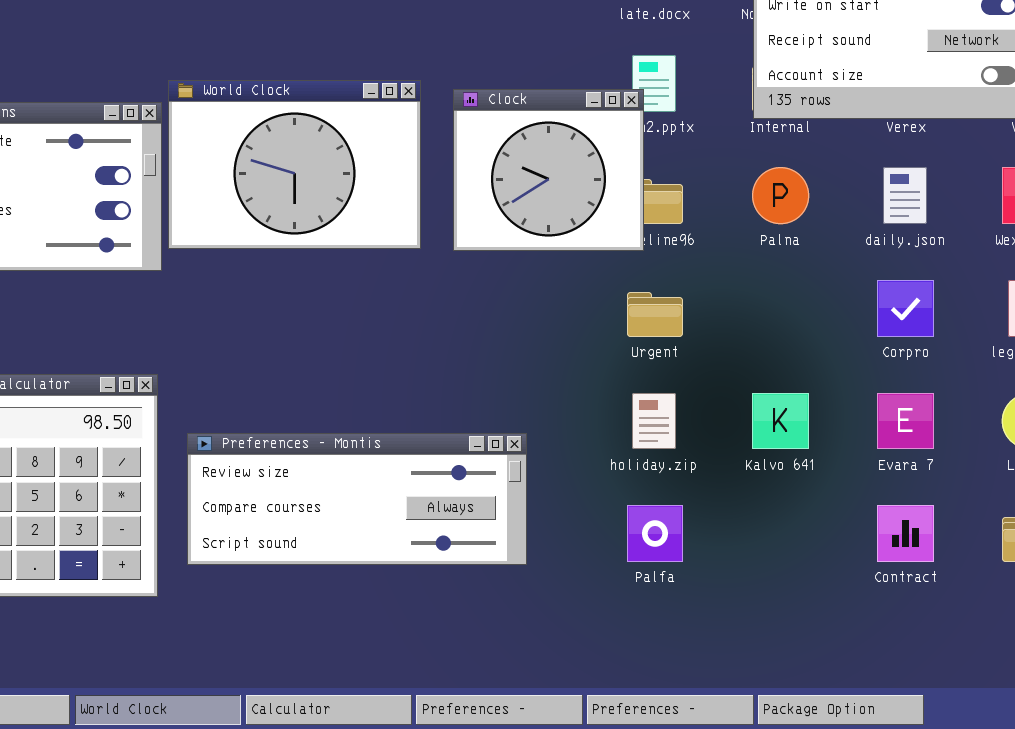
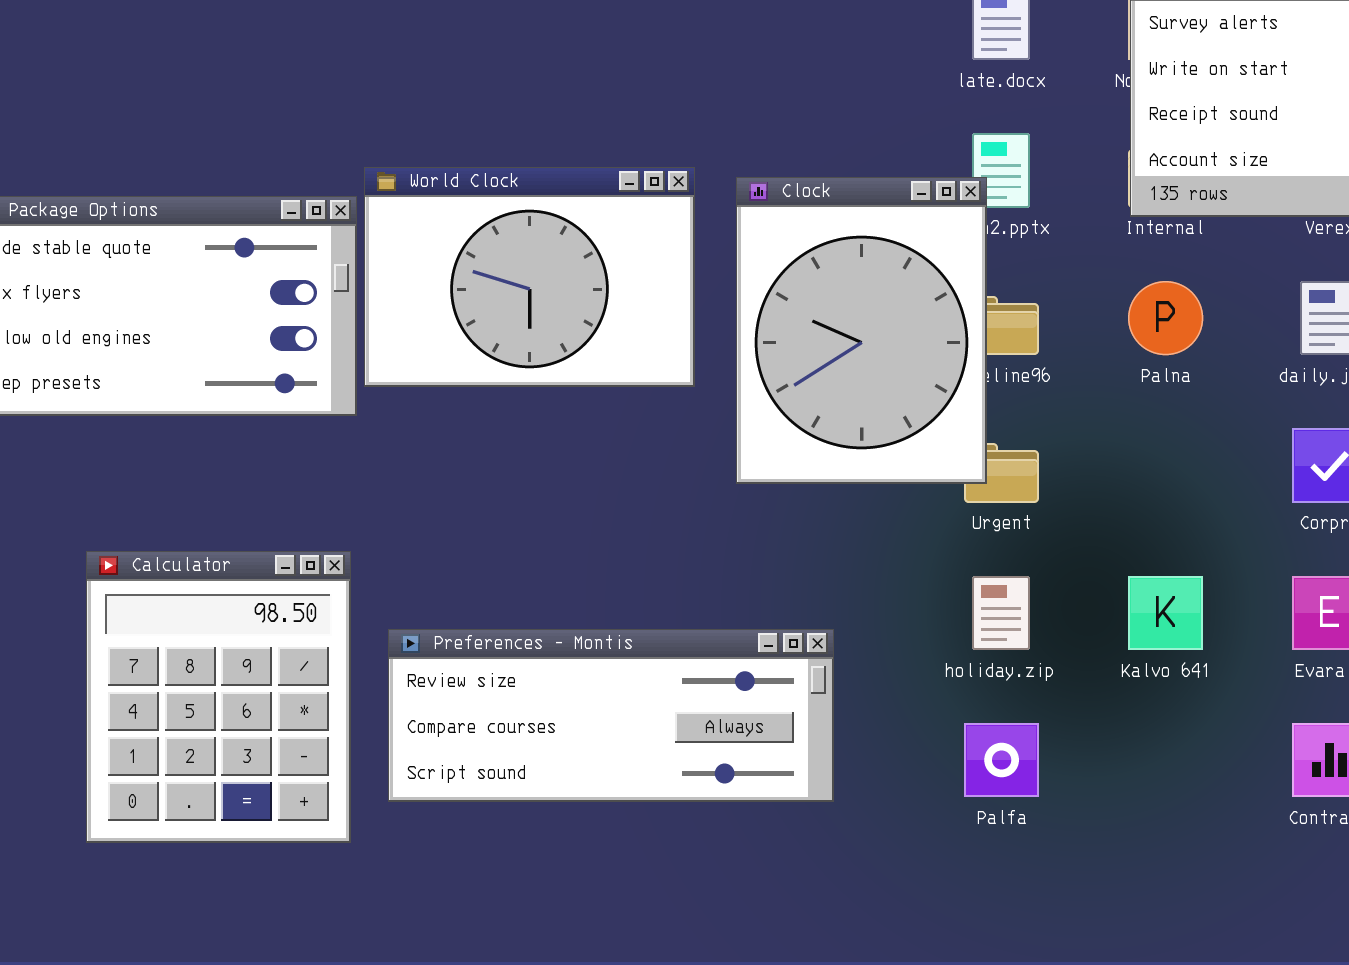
Clock: [453,89,644,251] -> [736,177,987,484], resized

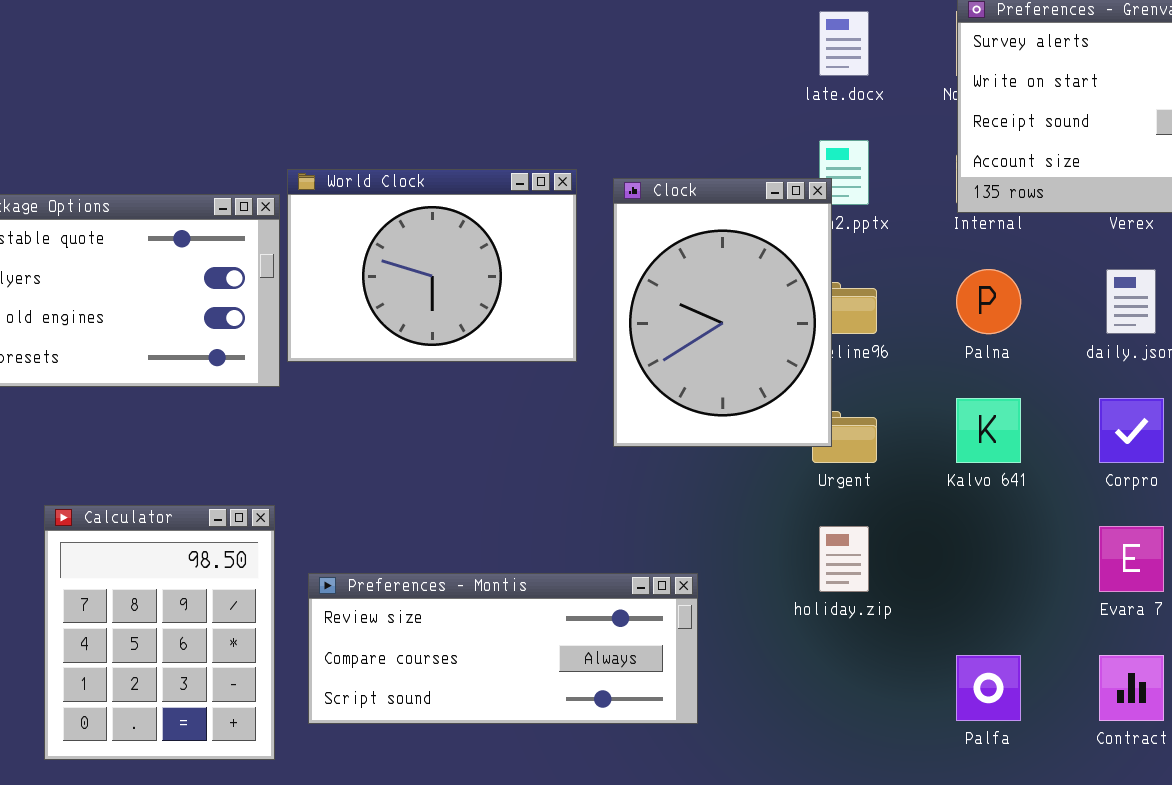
Kalvo 641: [1128,576,1203,650] -> [956,398,1021,463], moved
Palfa: [964,723,1039,797] -> [956,655,1021,721], moved

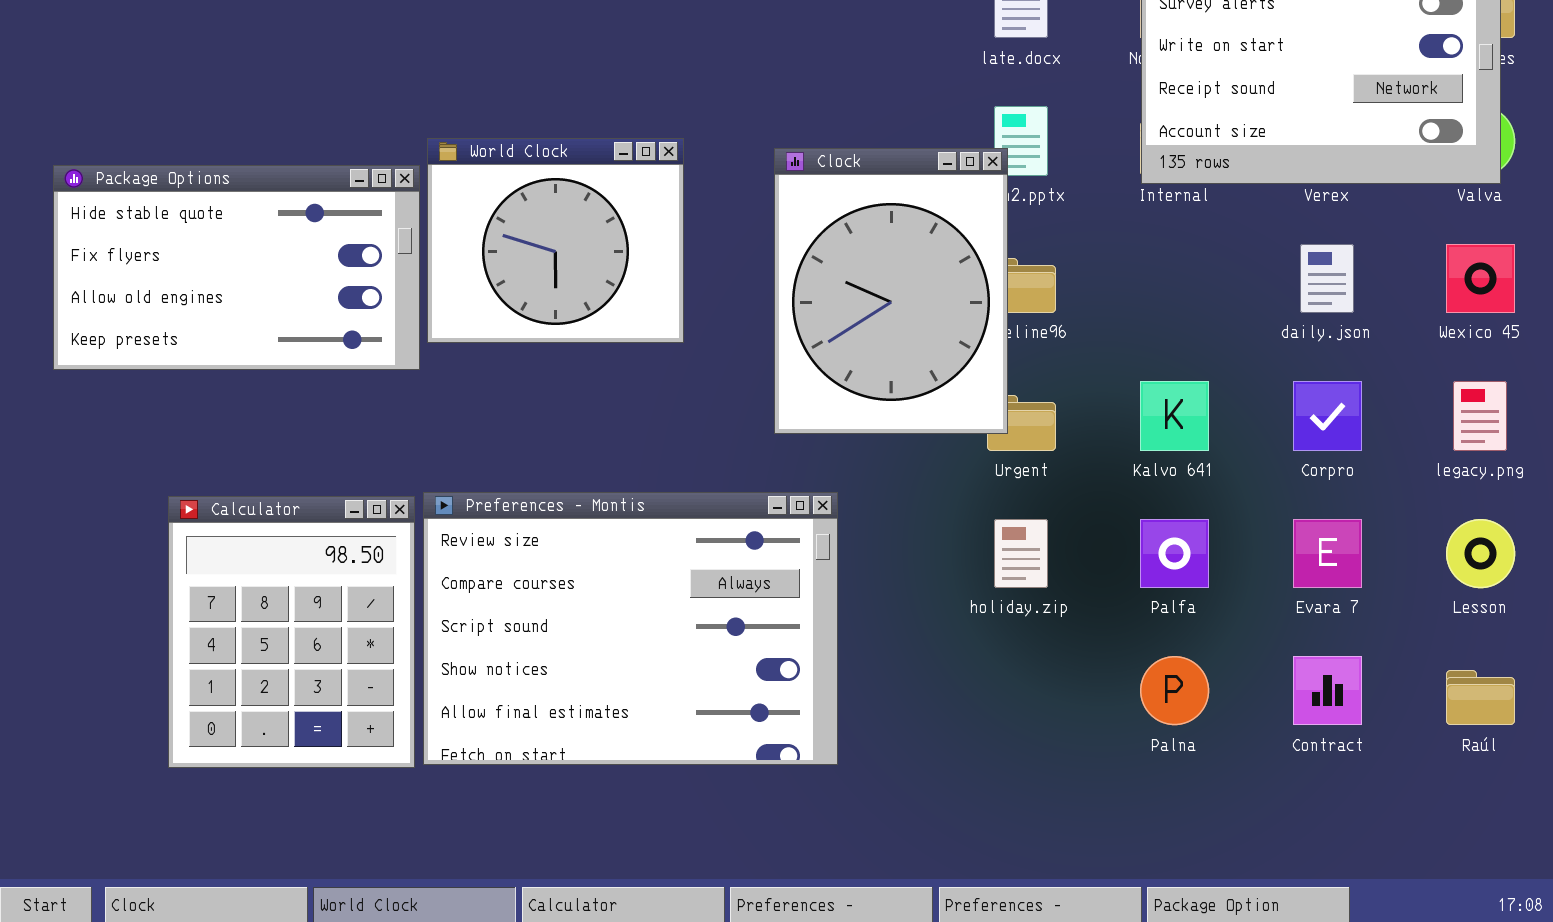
World Clock: [287,169,577,362] -> [427,138,684,343], resized
Palna: [956,269,1021,334] -> [1140,656,1209,725], moved
Preferences - Montis: [308,573,698,724] -> [423,492,838,765], moved, resized
Palfa: [956,655,1021,721] -> [1140,519,1209,588], moved

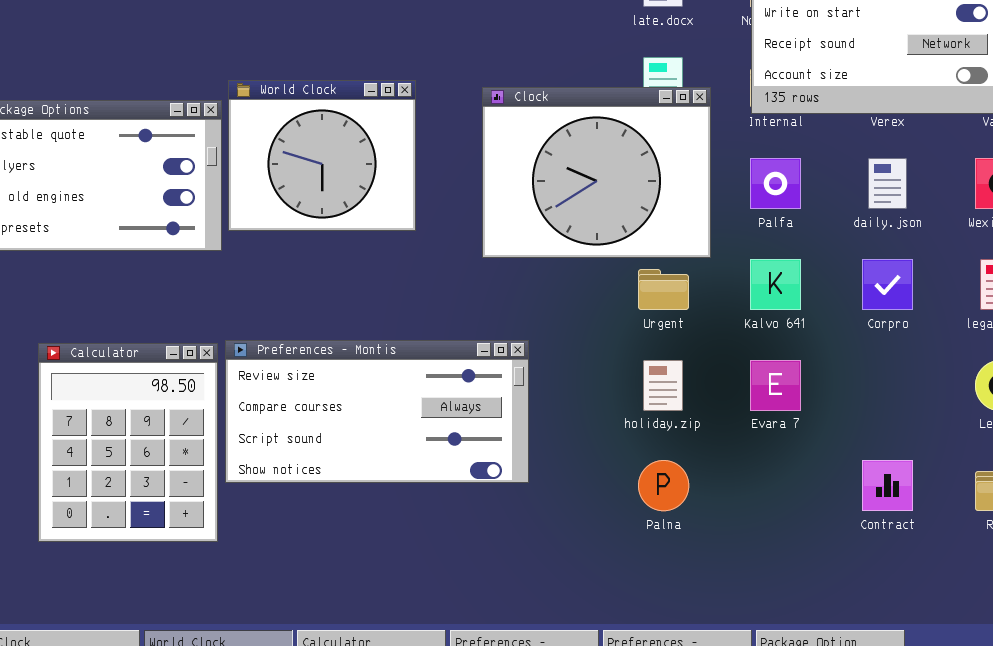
Clock: [774,148,1008,434] -> [482,87,711,258], resized
Preferences - Montis: [423,492,838,765] -> [225,340,529,483], resized
Palfa: [1140,519,1209,588] -> [750,158,801,209], moved
Evara 7: [1293,519,1362,588] -> [750,360,801,411], moved
Palna: [1140,656,1209,725] -> [638,460,689,511], moved

